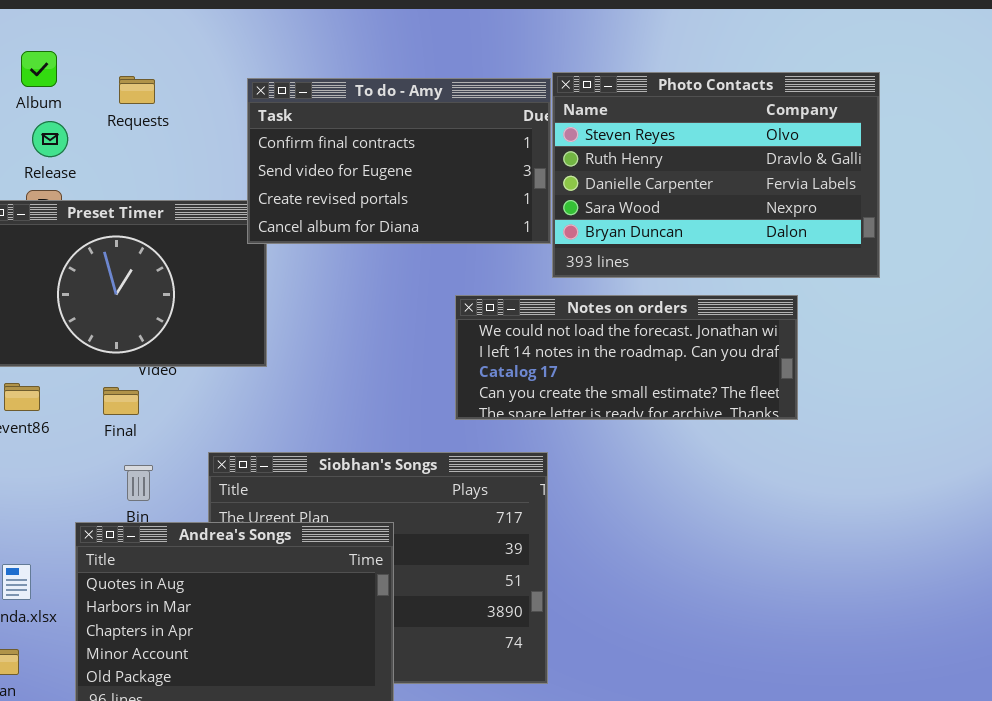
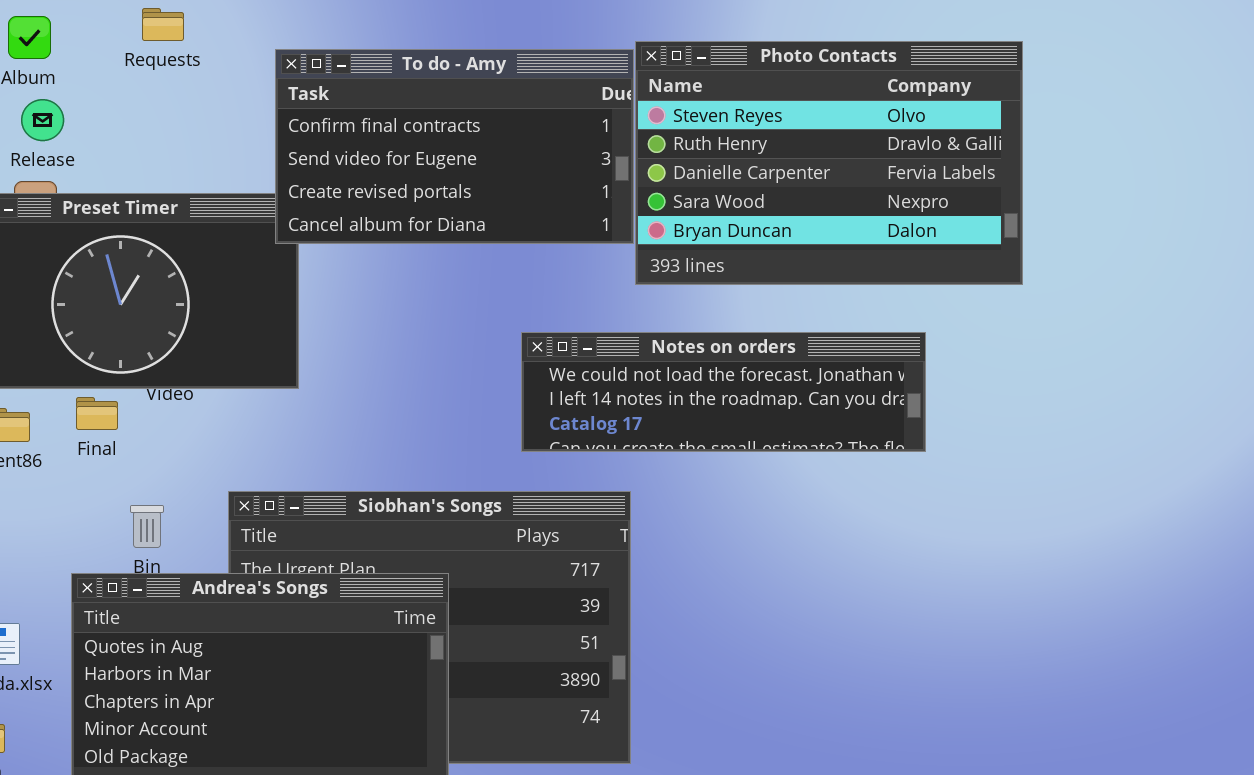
Requests: [119,76,155,104] -> [142,8,184,41], moved
Notes on orders: [455,295,798,420] -> [521,332,926,452], resized
Final: [103,387,139,415] -> [76,397,118,430], moved

